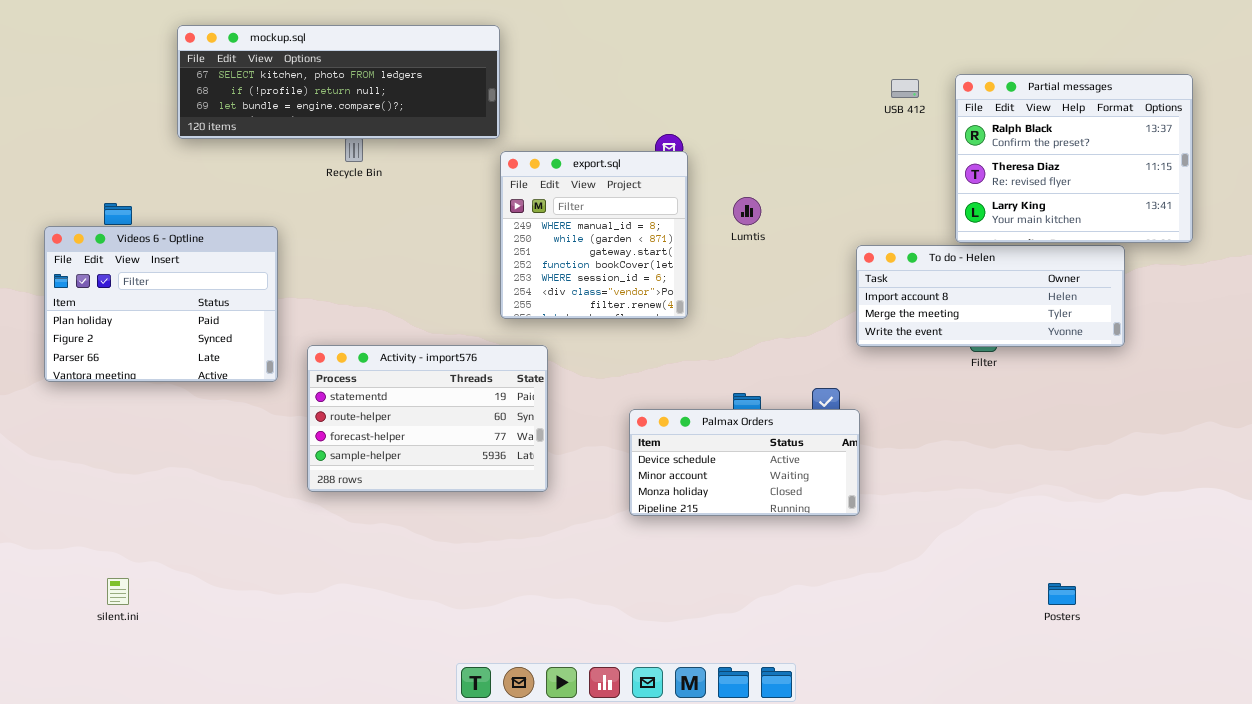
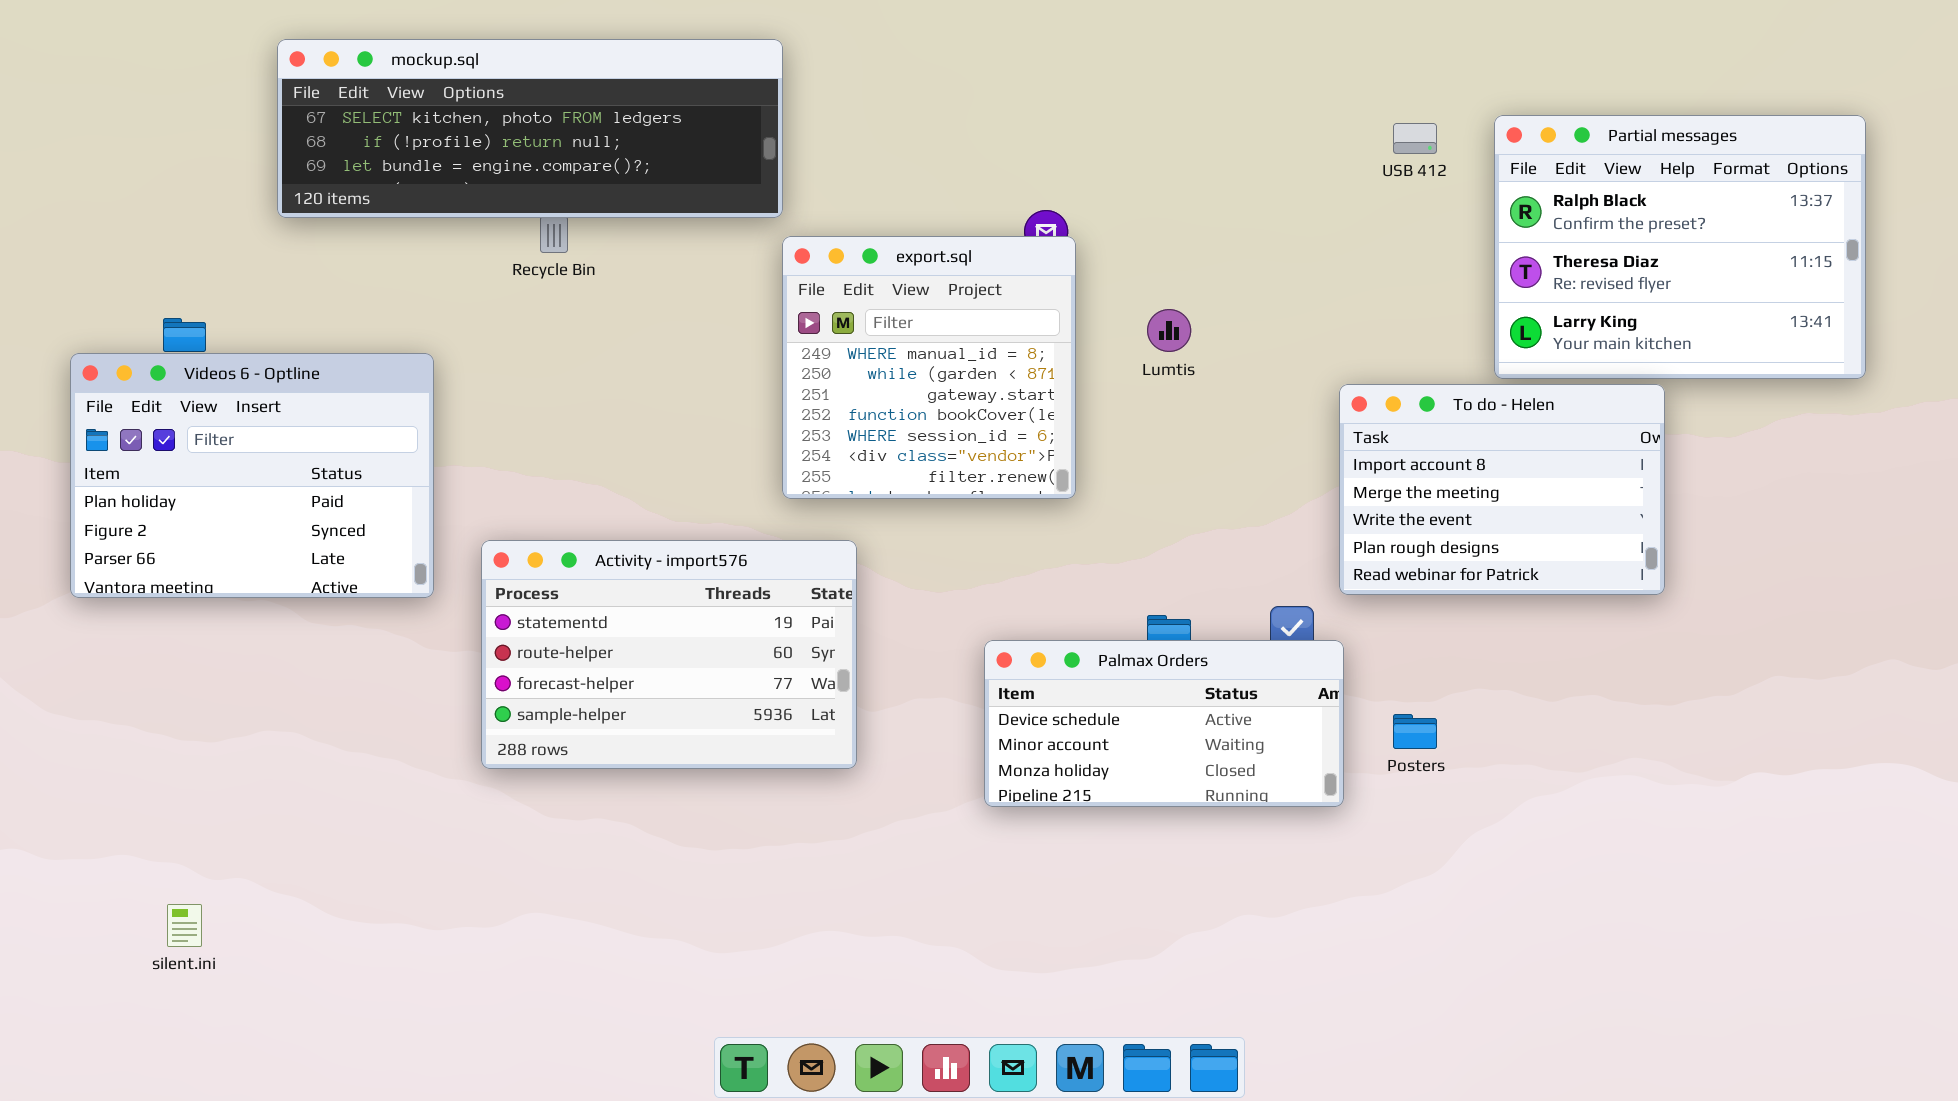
To do - Helen: [856,245,1125,347] -> [1339,384,1665,595], resized
Posters: [1048,583,1076,605] -> [1393,714,1437,749], moved

